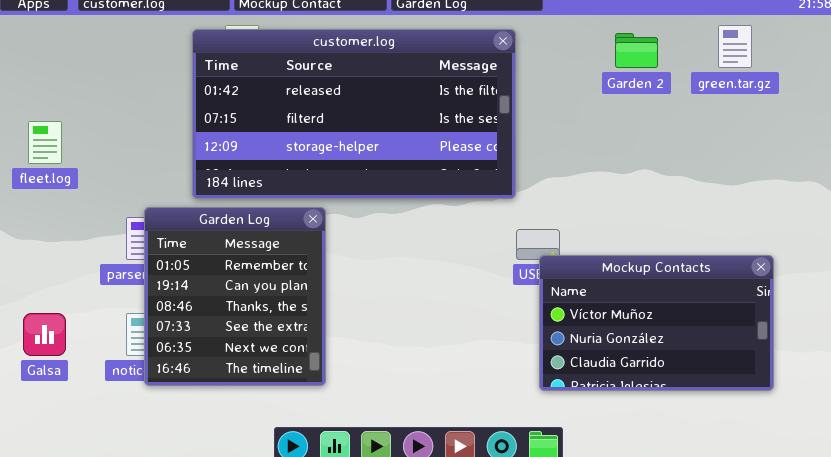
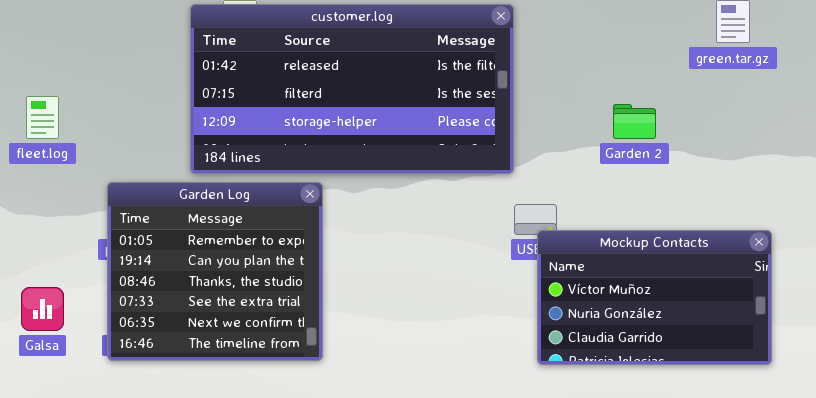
Garden 2: [615,33,658,68] -> [613,104,656,139], moved
Garden Log: [144,207,326,386] -> [107,182,323,361], resized

